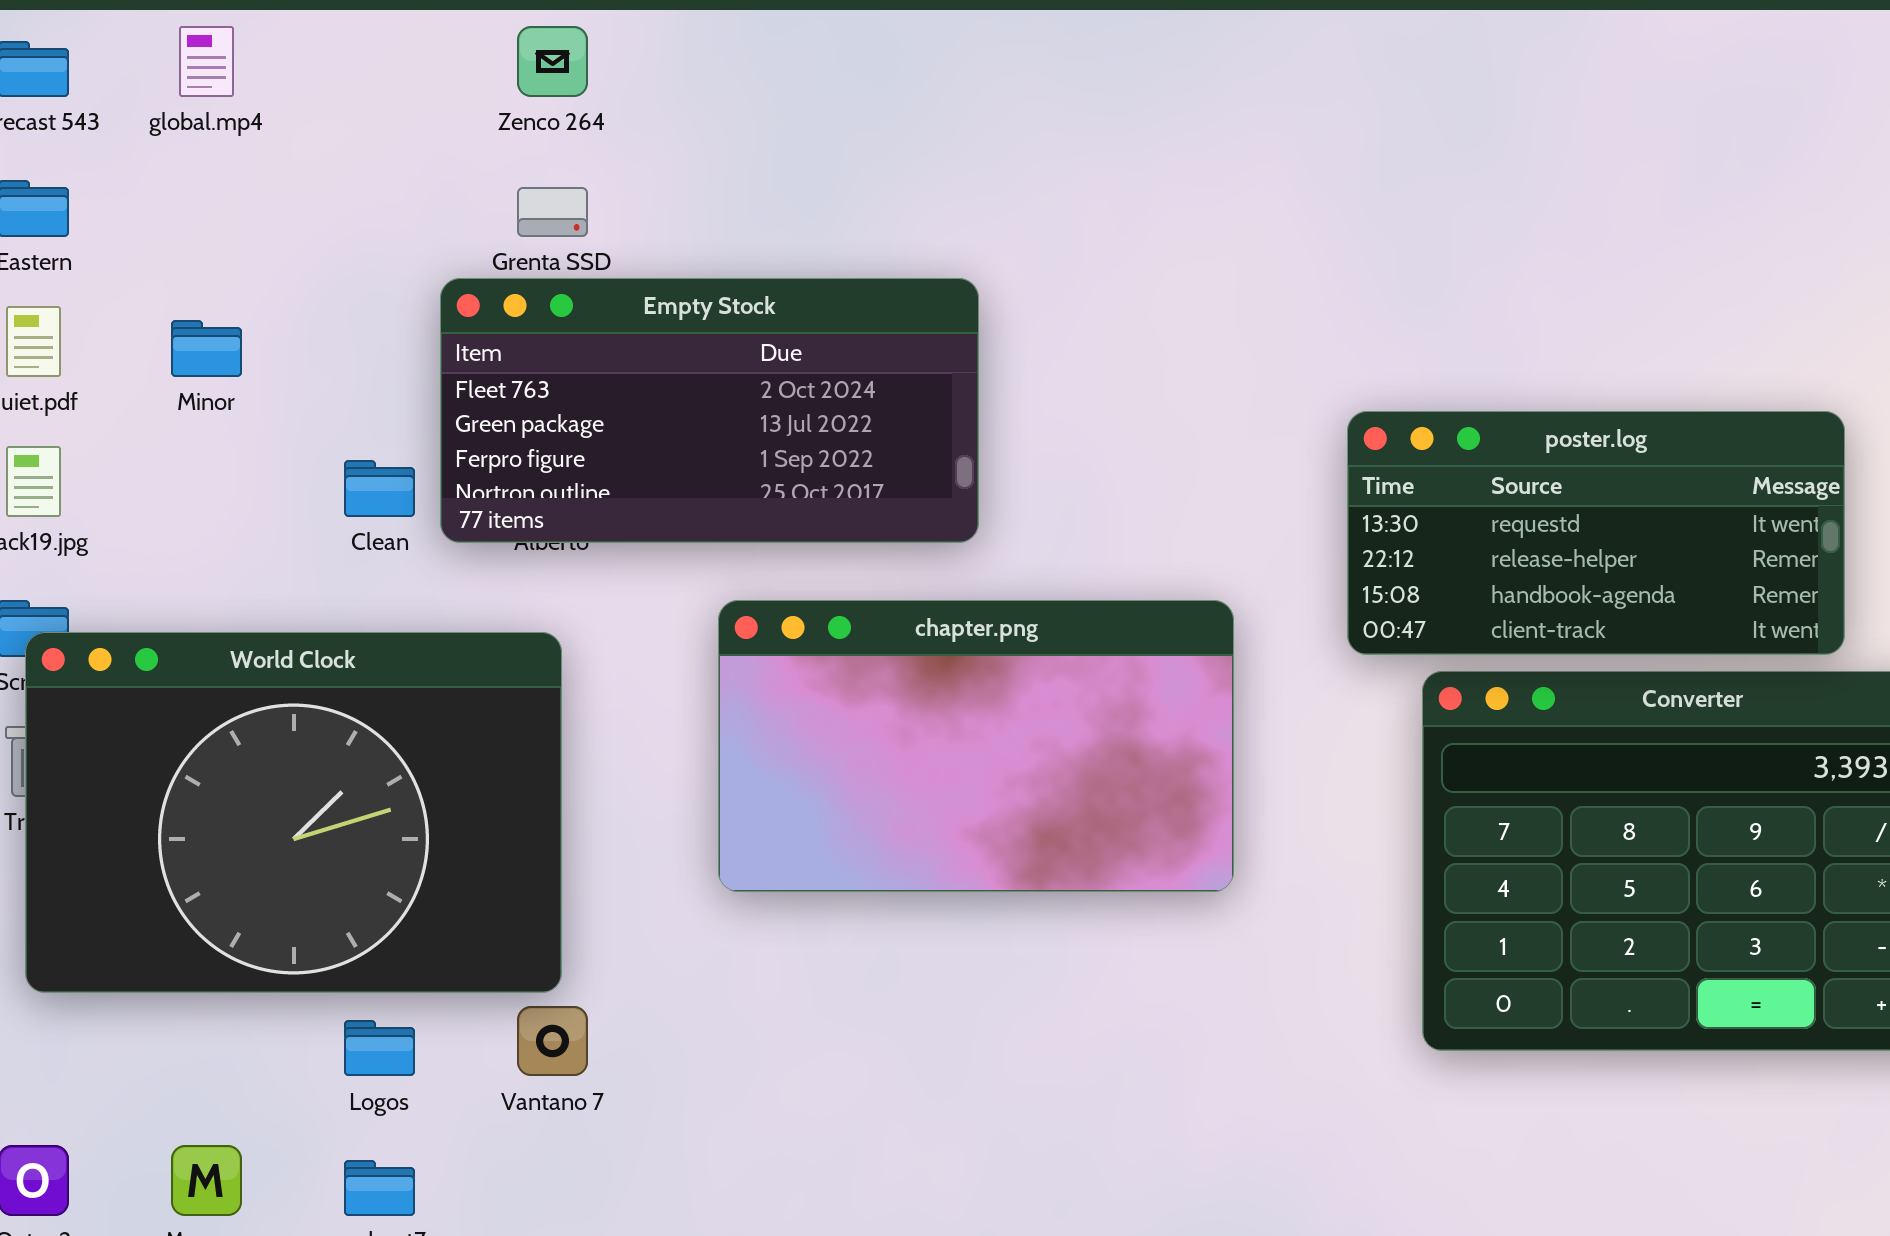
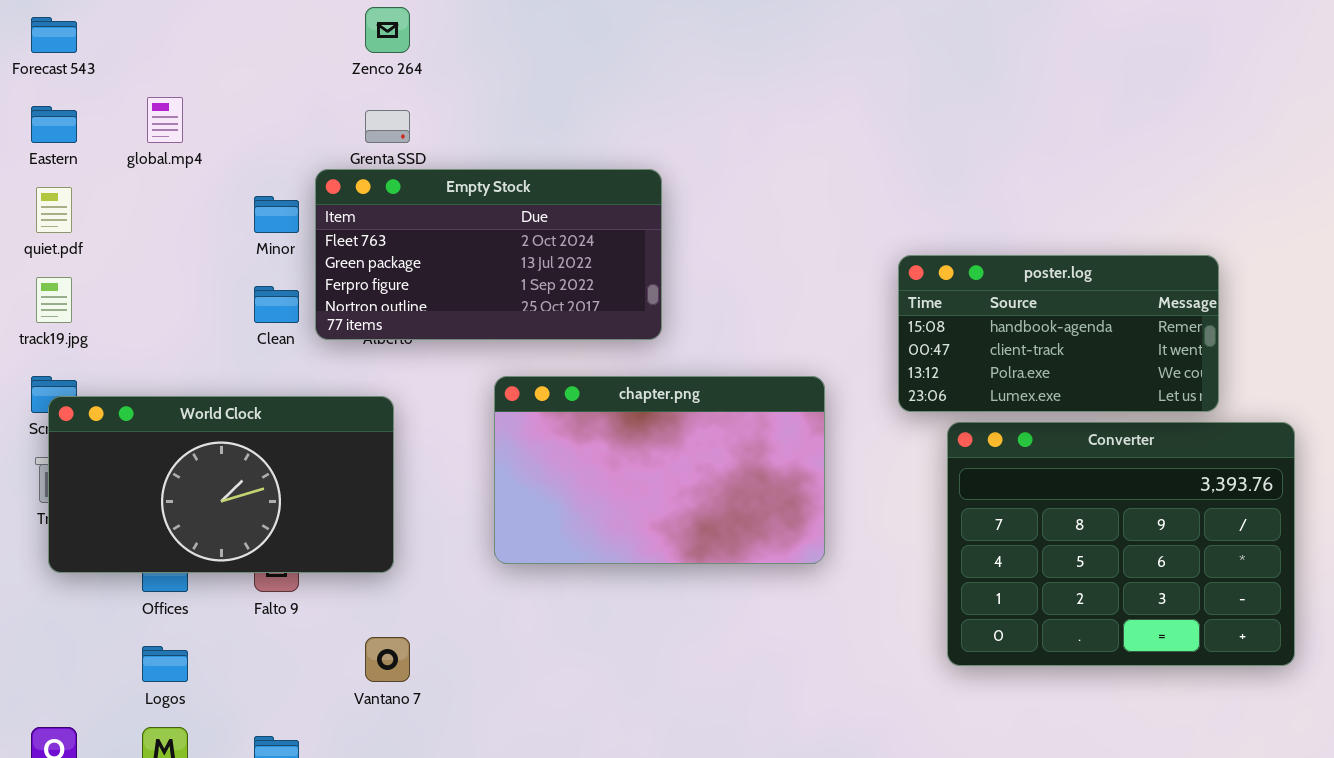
global.mp4: [179,26,234,97] -> [147,97,183,143], moved
Minor: [171,320,242,377] -> [254,196,299,233], moved
poster.log: [1347,411,1845,655] -> [898,255,1219,412], scrolled down 2 rows
World Clock: [25,632,562,993] -> [48,396,394,573], resized
Logos: [344,1020,415,1076] -> [142,646,188,682], moved

